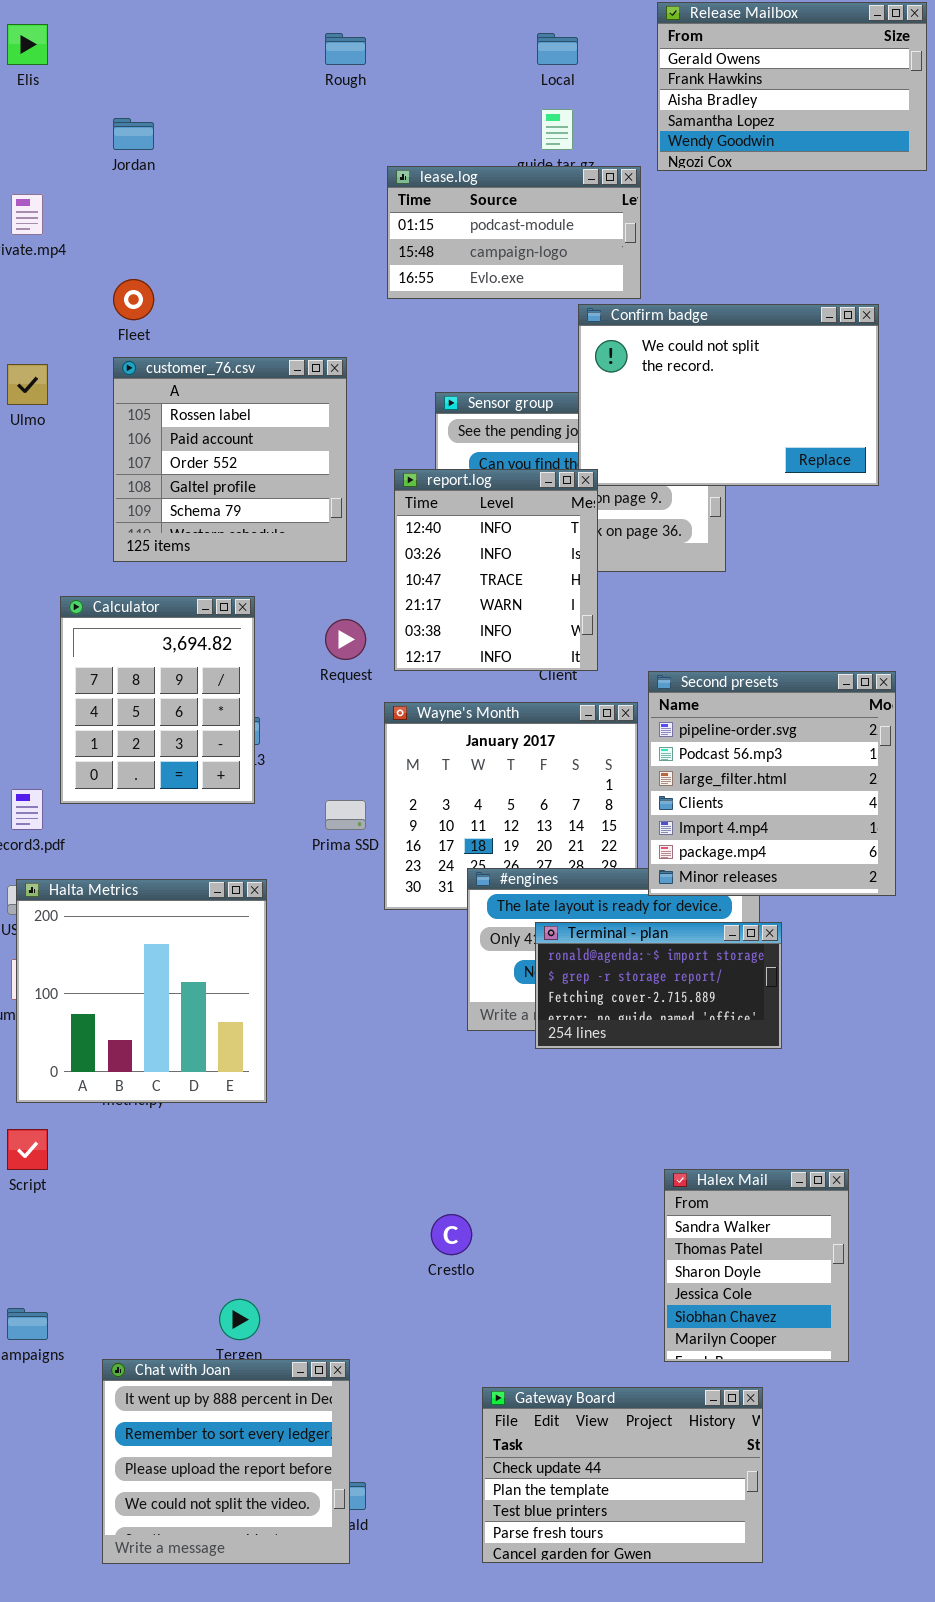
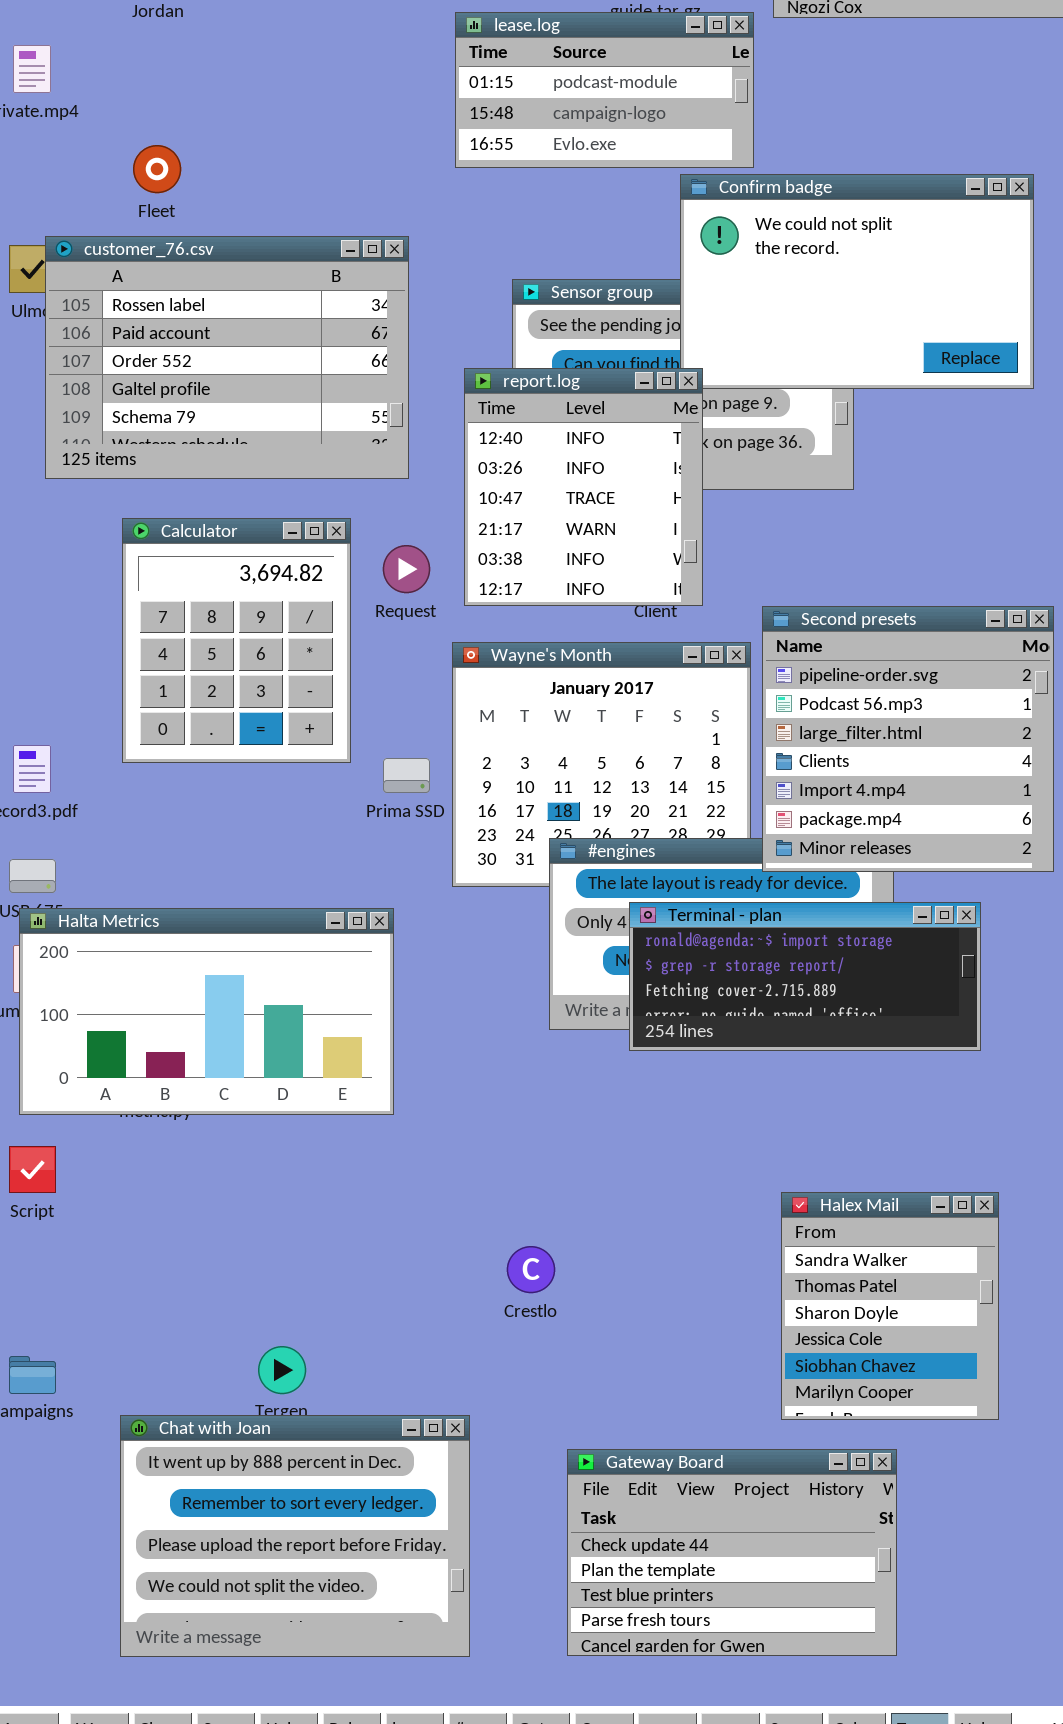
customer_76.csv: [113,357,347,562] -> [45,236,409,479], resized
Calculator: [60,596,255,804] -> [122,518,351,763], moved
Halta Metrics: [16,879,267,1103] -> [19,908,394,1115], resized
Terminal - plan: [535,922,782,1049] -> [629,902,981,1051], resized
Chat with Joan: [102,1359,350,1564] -> [120,1415,470,1657], resized

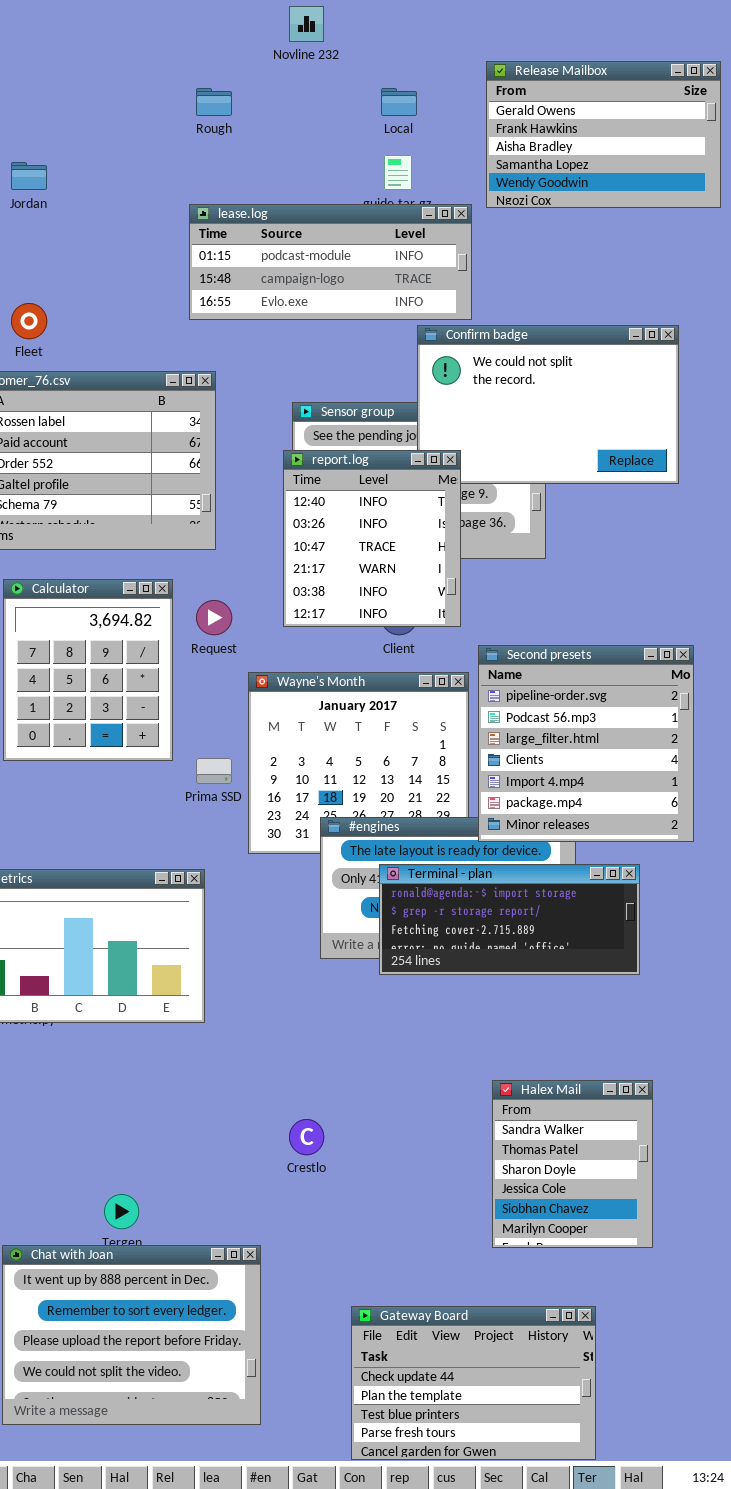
lease.log: [455,12,754,168] -> [189,204,472,320], resized
report.log: [464,368,703,606] -> [283,450,461,627], moved
Gateway Board: [567,1449,897,1656] -> [351,1306,596,1460], moved

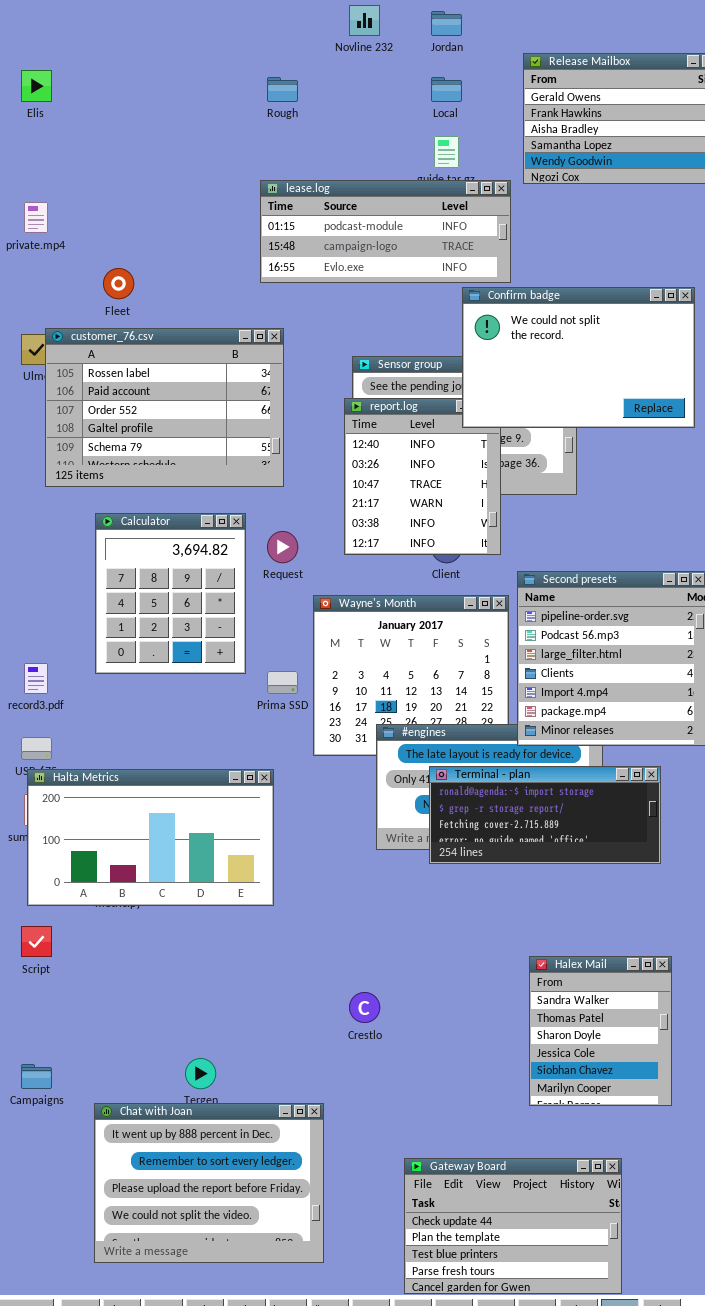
Jordan: [11,162,47,190] -> [431,11,462,36], moved
Confirm badge: [417,325,679,484] -> [462,287,695,428], raised

